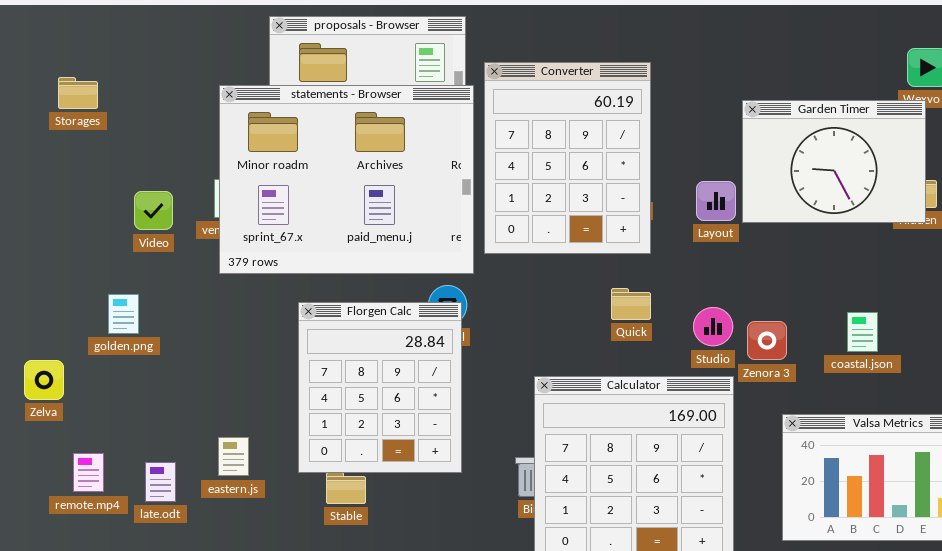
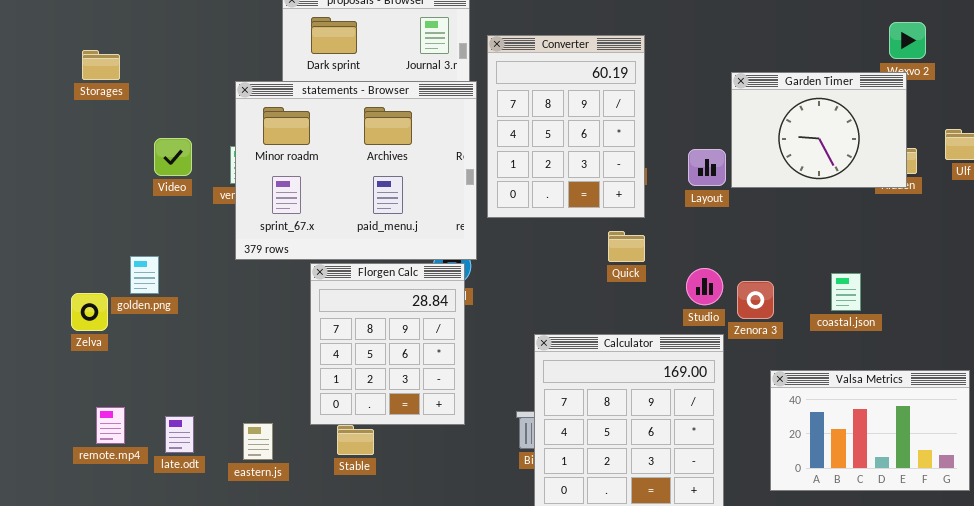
statements - Browser: [219,85,474,274] -> [235,81,477,260], moved
Video: [134,191,173,230] -> [154,138,192,176], moved
Quick: [611,288,651,320] -> [608,231,645,262], moved
Zelva: [24,360,64,400] -> [71,293,108,331], moved
eastern.js: [218,437,249,476] -> [243,423,273,460], moved

